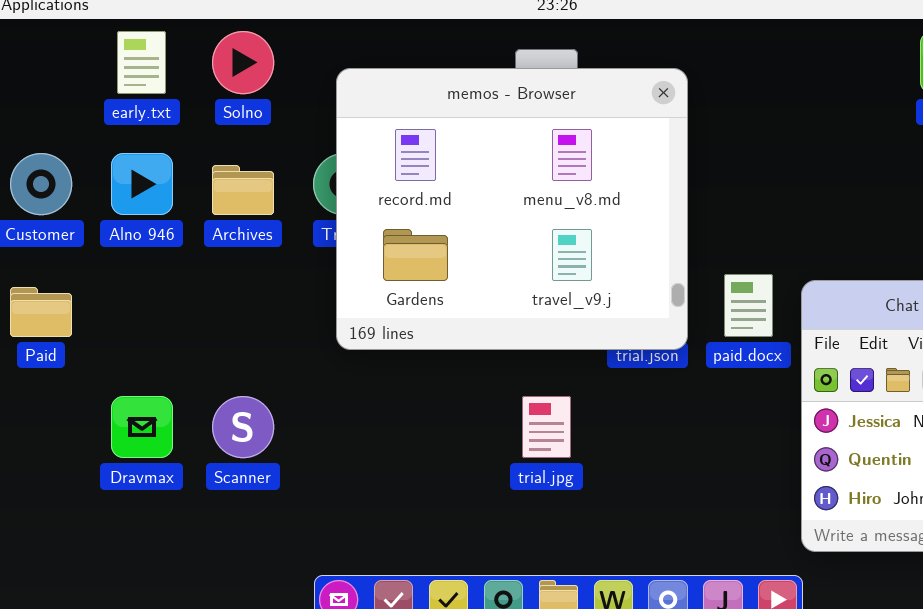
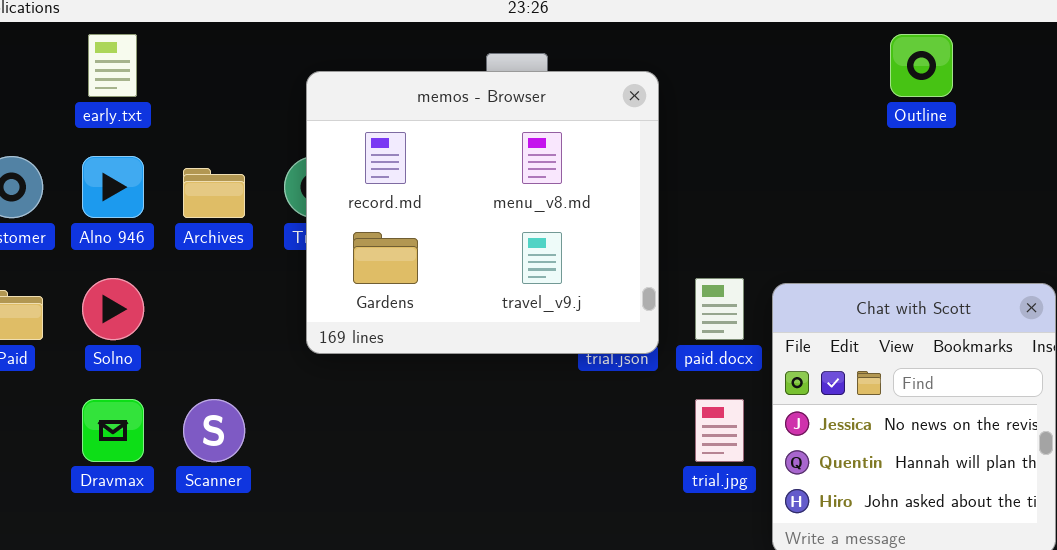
Solno: [212,31,274,94] -> [82,278,144,340], moved
trial.jpg: [522,396,571,458] -> [695,399,744,462], moved

